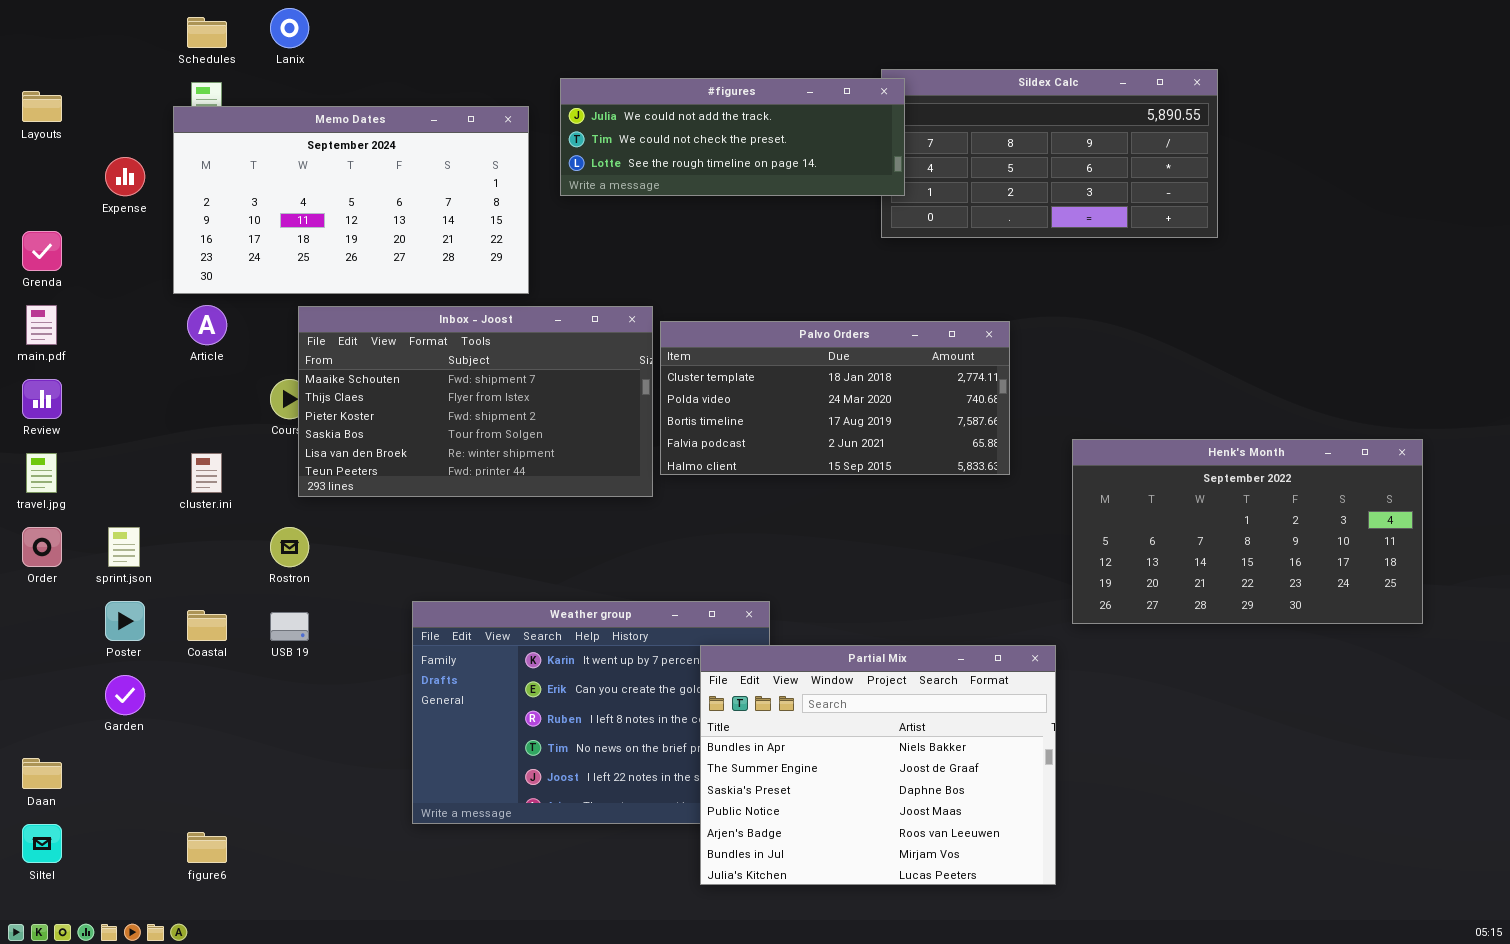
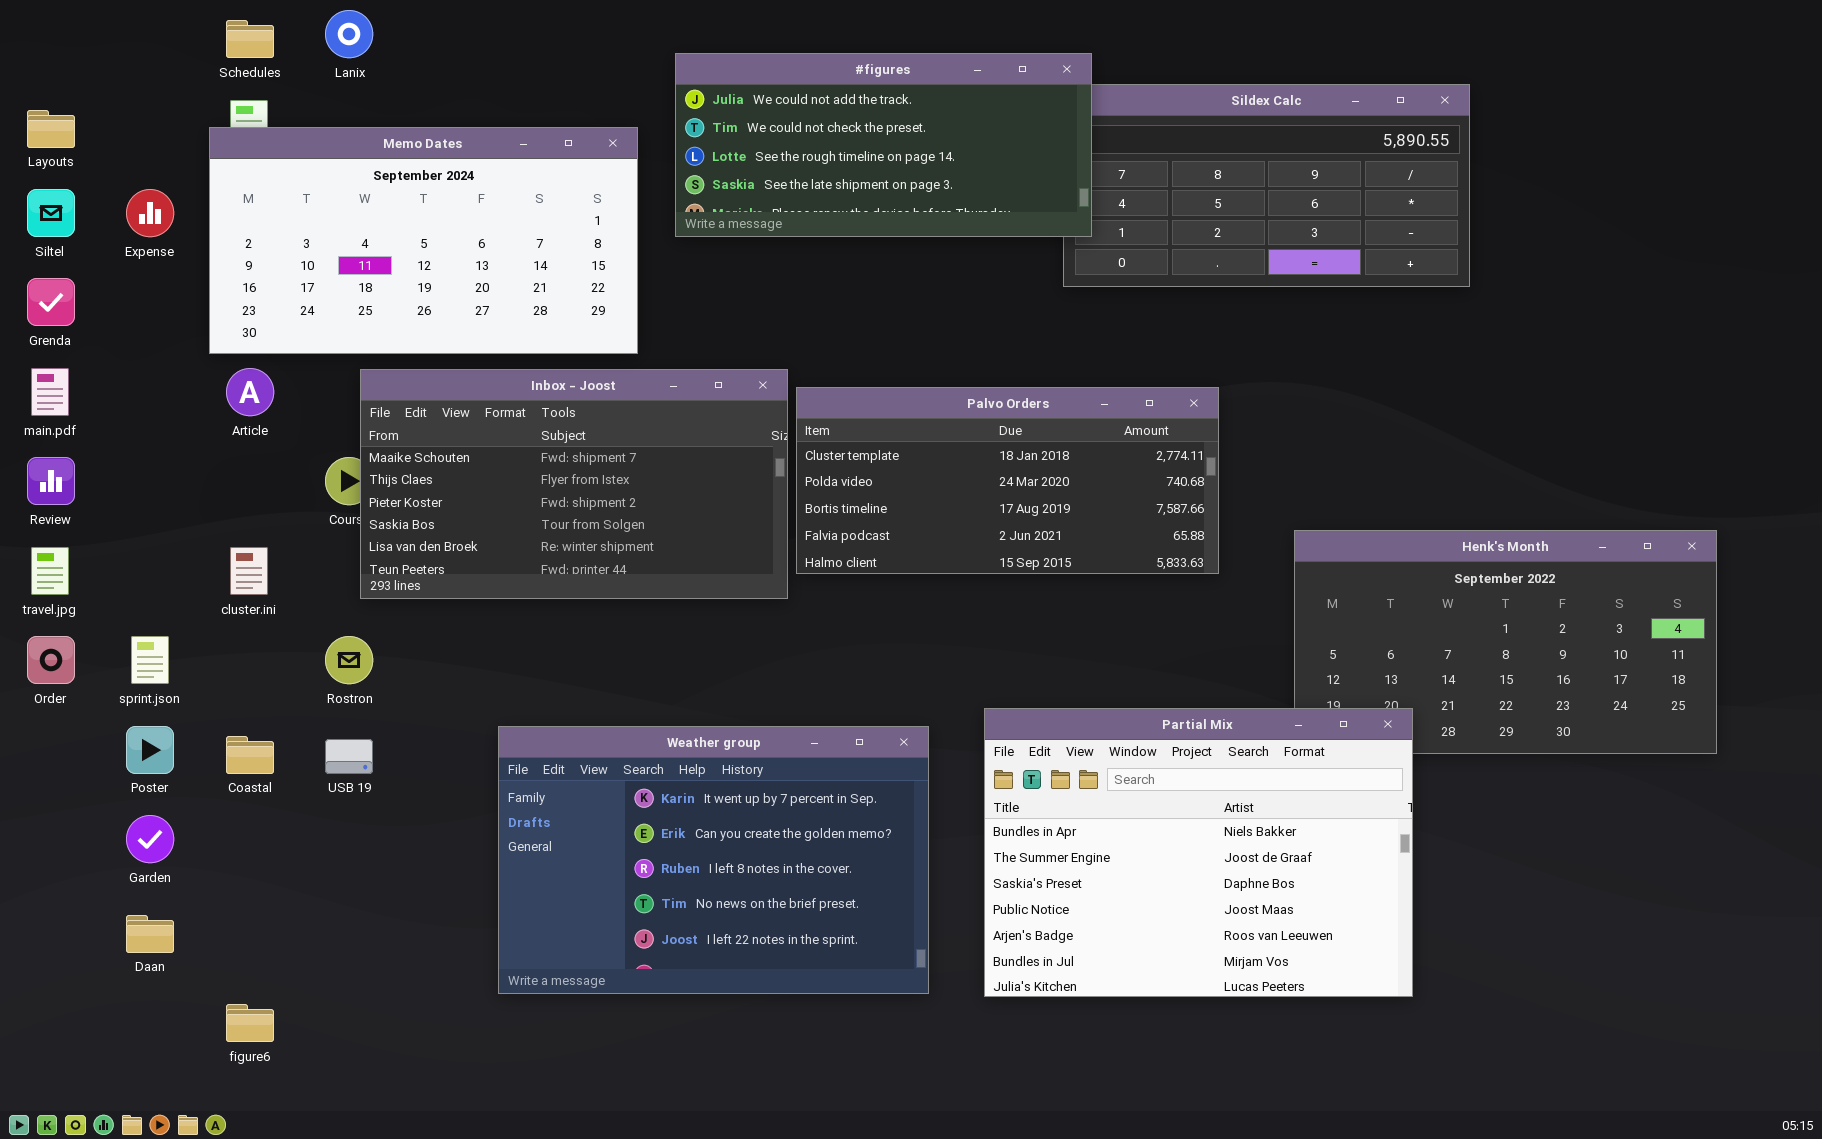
#figures: [560,78,905,196] -> [675,53,1092,237], resized
Partial Mix: [700,645,1056,885] -> [984,708,1413,997], moved
Daan: [22,758,62,789] -> [126,915,174,953], moved
Siltel: [22,824,62,863] -> [27,189,75,237], moved

